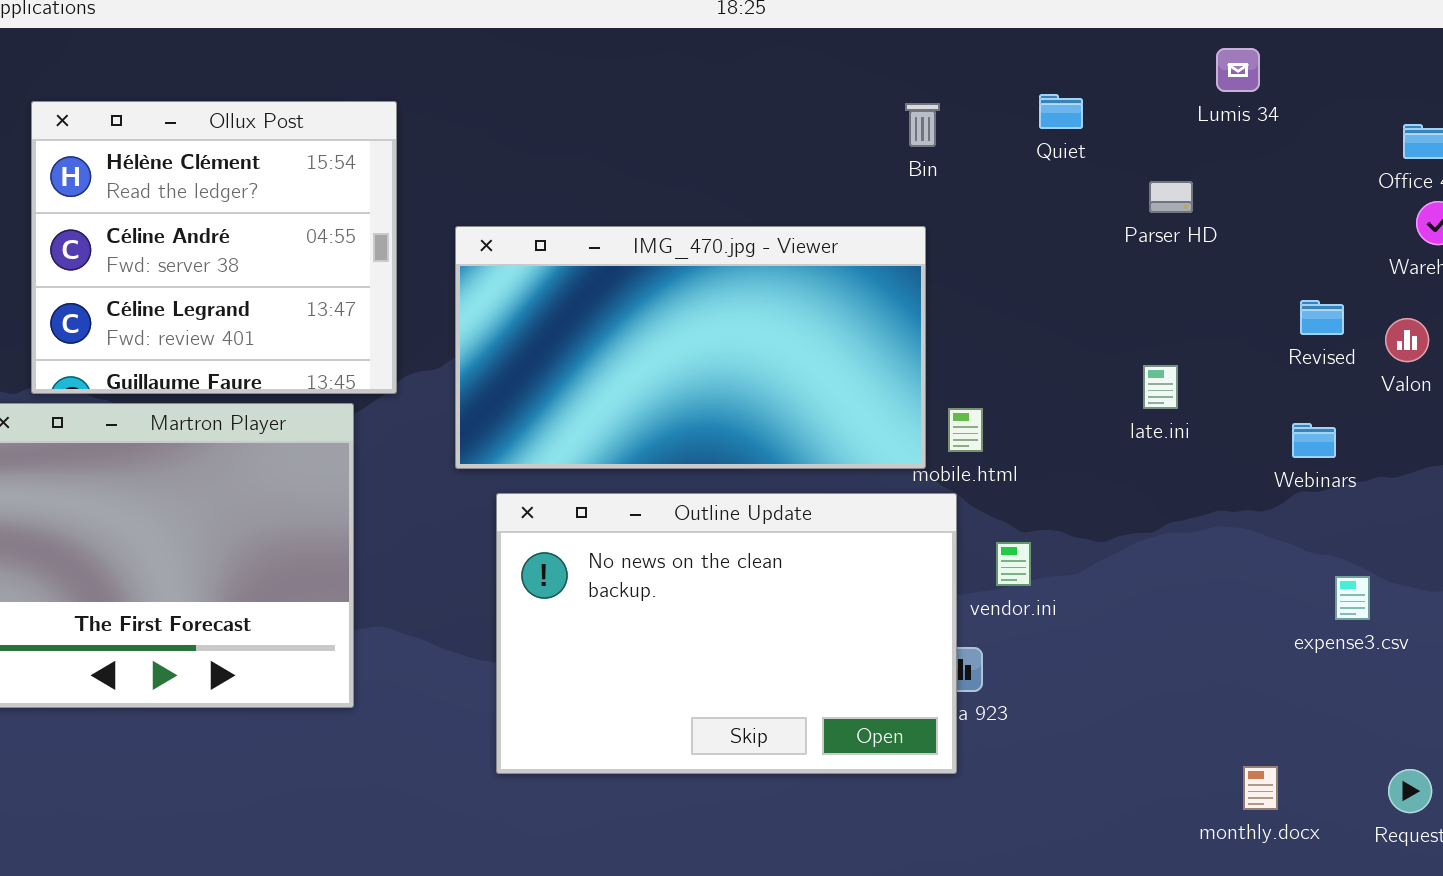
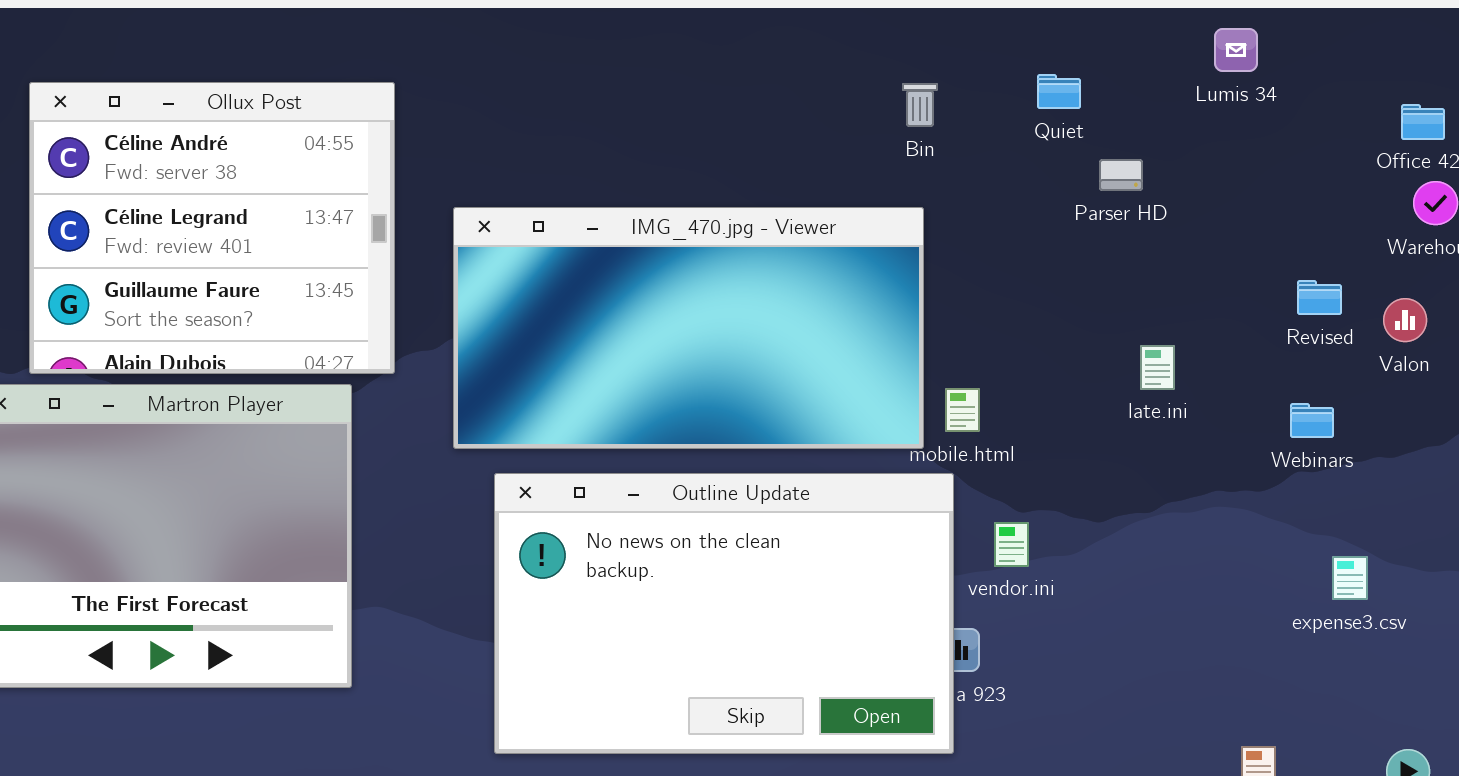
Ollux Post: [31,101,397,394] -> [29,82,395,374], scrolled down 1 row
Parser HD: [1149,181,1193,213] -> [1099,159,1143,191], moved

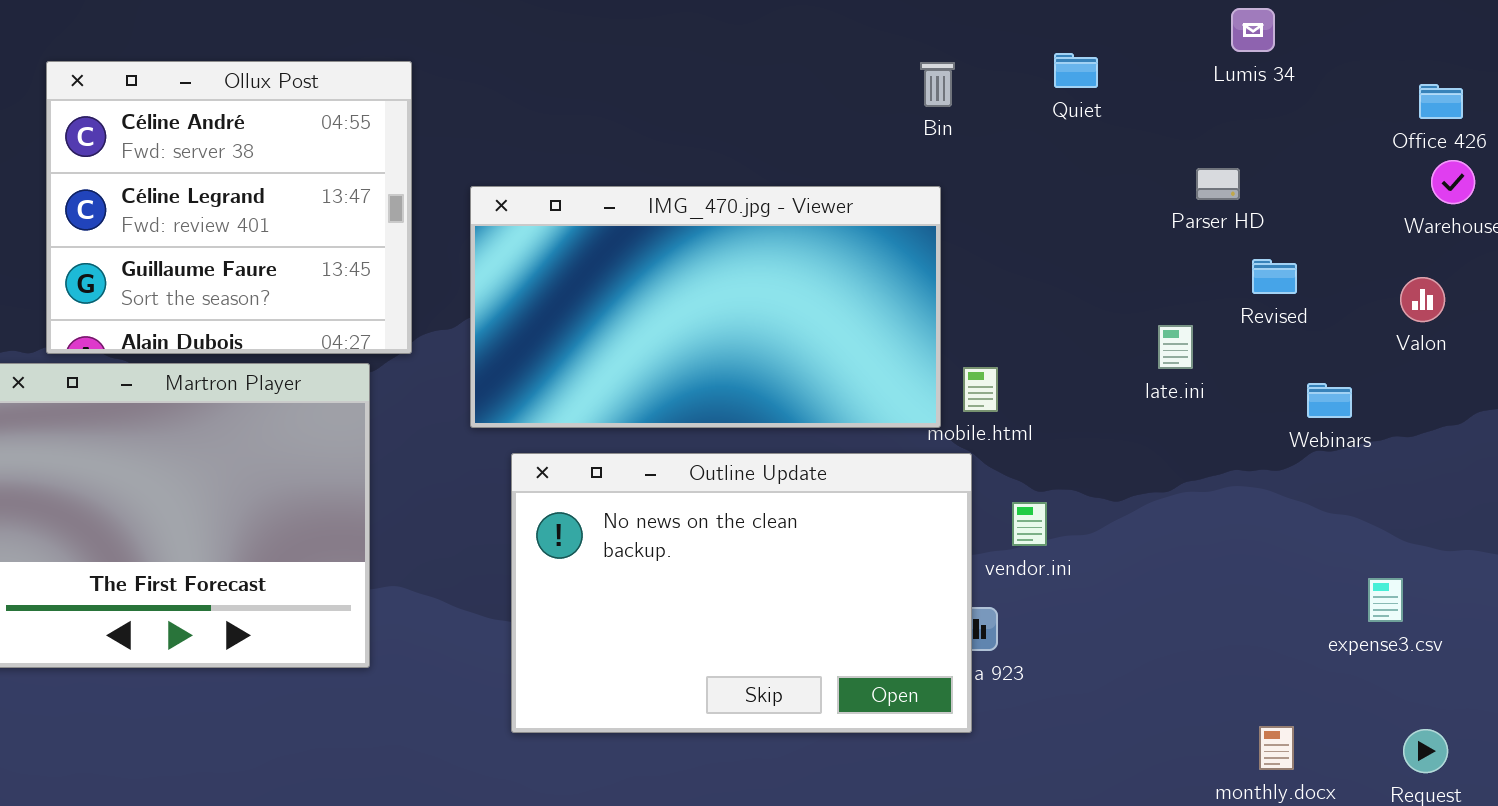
Parser HD: [1099,159,1143,191] -> [1196,168,1240,200], moved
Revised: [1297,280,1342,315] -> [1252,259,1297,294], moved
expense3.csv: [1332,556,1368,600] -> [1368,578,1403,622], moved

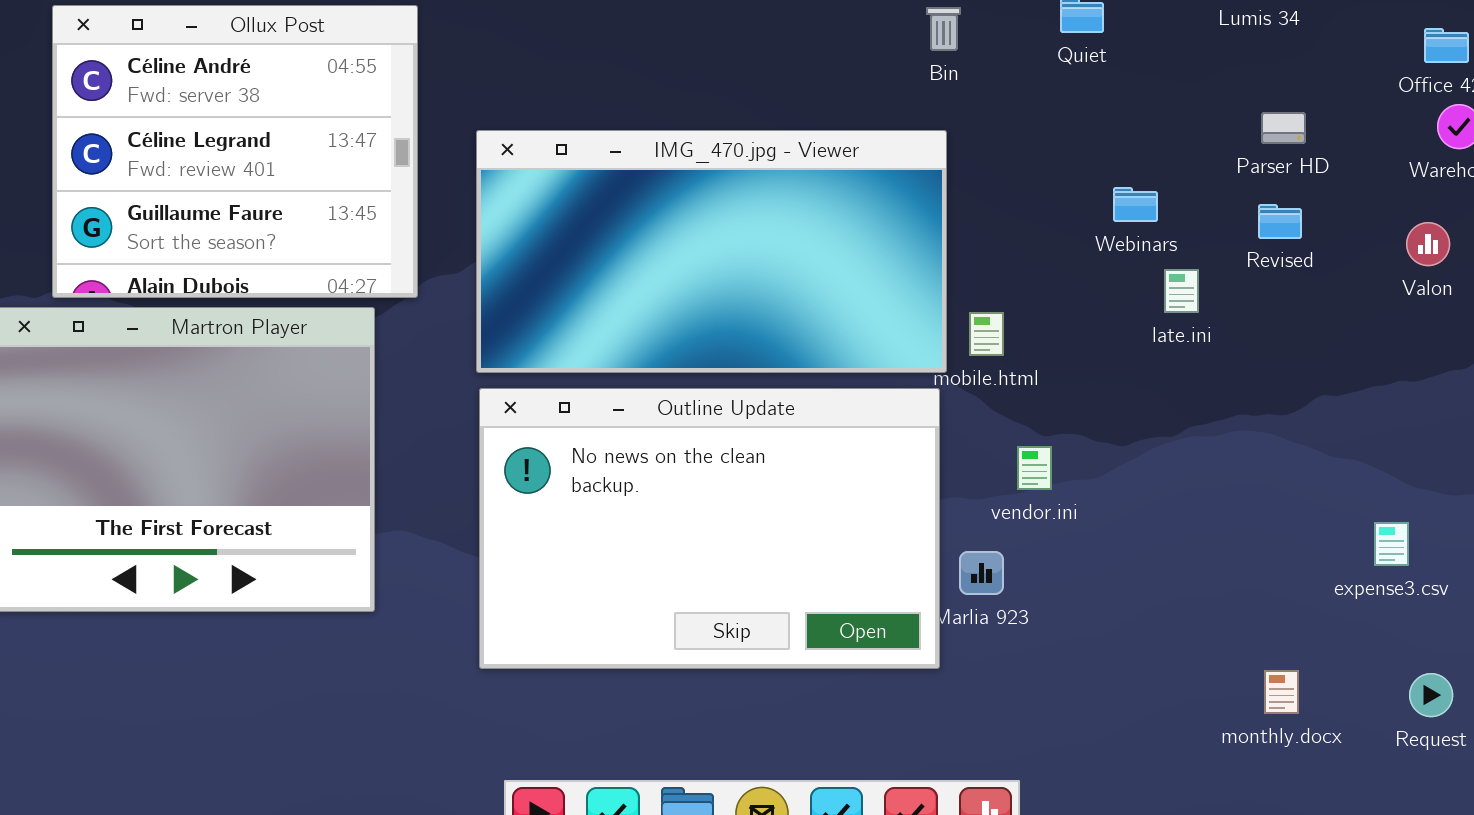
Parser HD: [1196,168,1240,200] -> [1261,112,1306,144], moved
Webinars: [1307,383,1352,418] -> [1113,187,1158,222], moved
Outline Update: [511,453,972,733] -> [479,388,940,669], moved

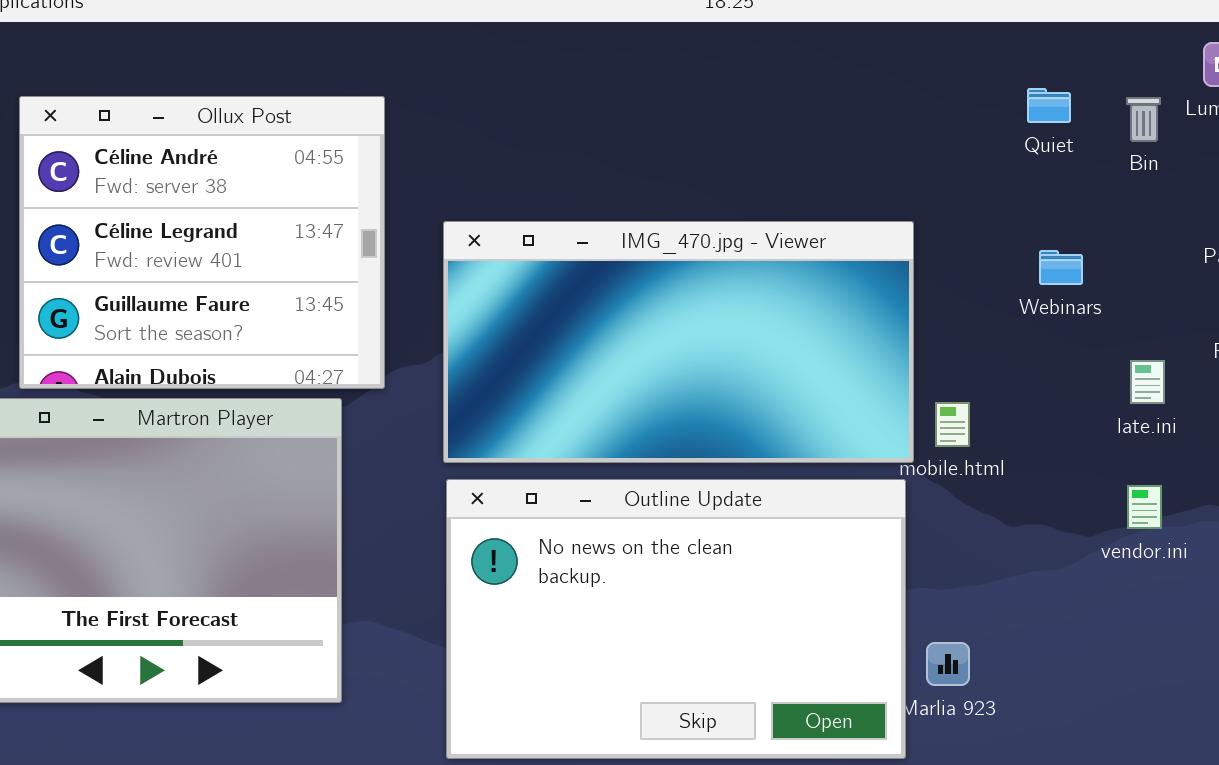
Bin: [926,7,961,51] -> [1126,97,1161,142], moved
Webinars: [1113,187,1158,222] -> [1039,250,1083,285], moved
vendor.ini: [1017,446,1052,490] -> [1127,485,1162,529], moved

